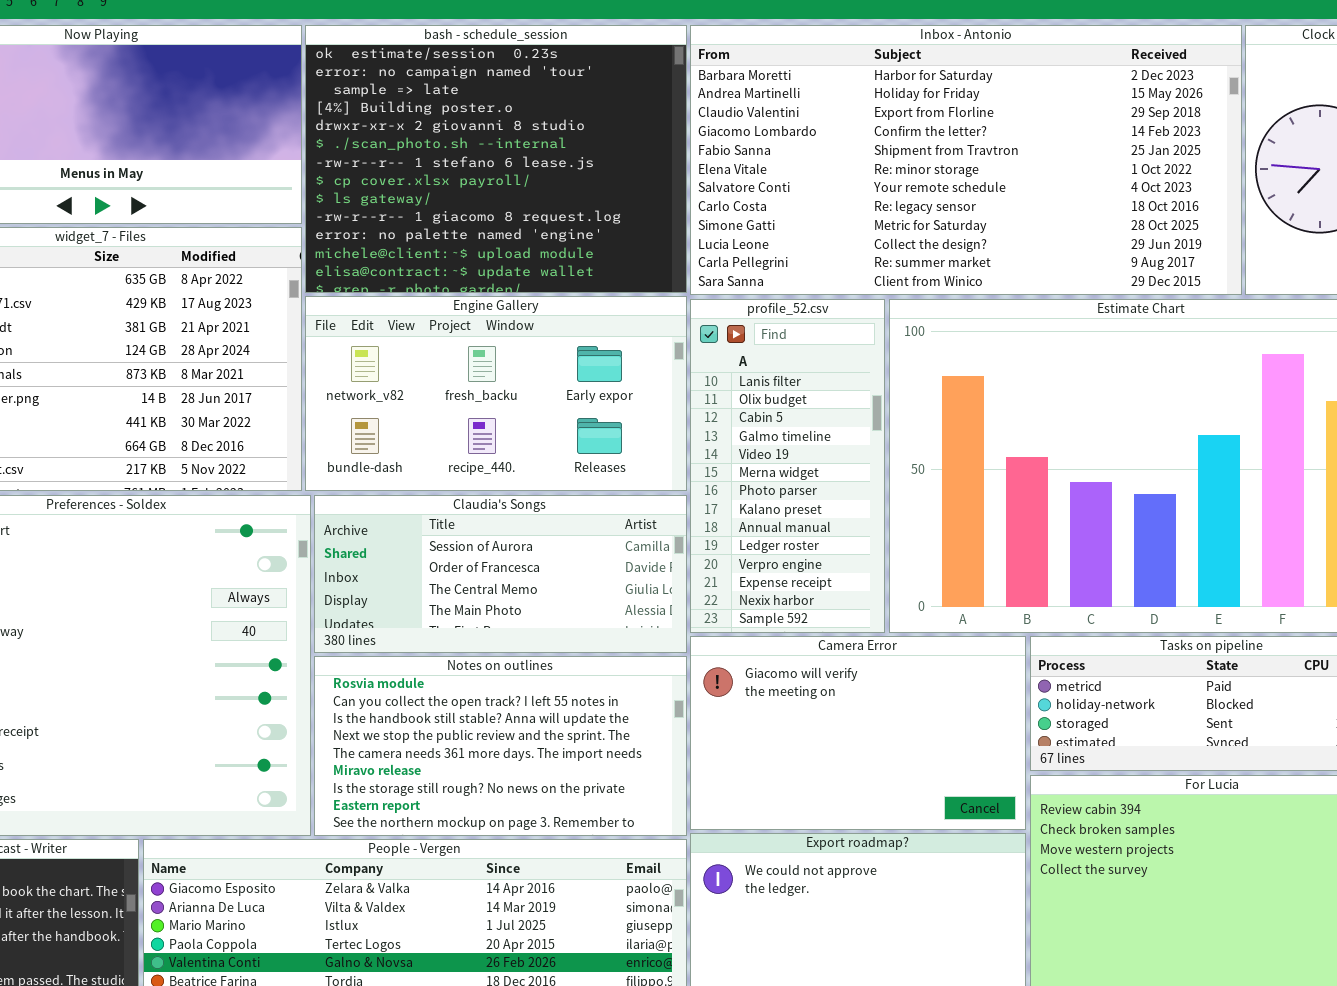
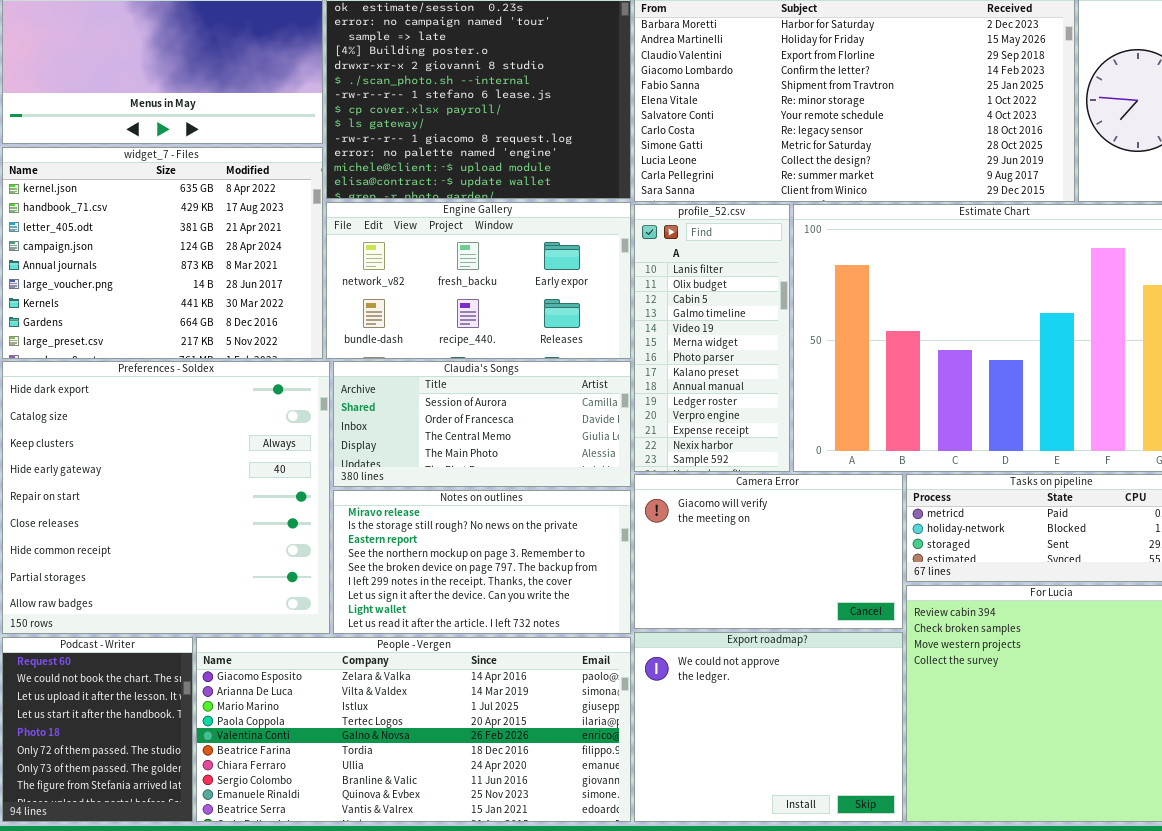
Notes on outlines: [314,656,687,836] -> [333,490,631,634], scrolled down 5 rows

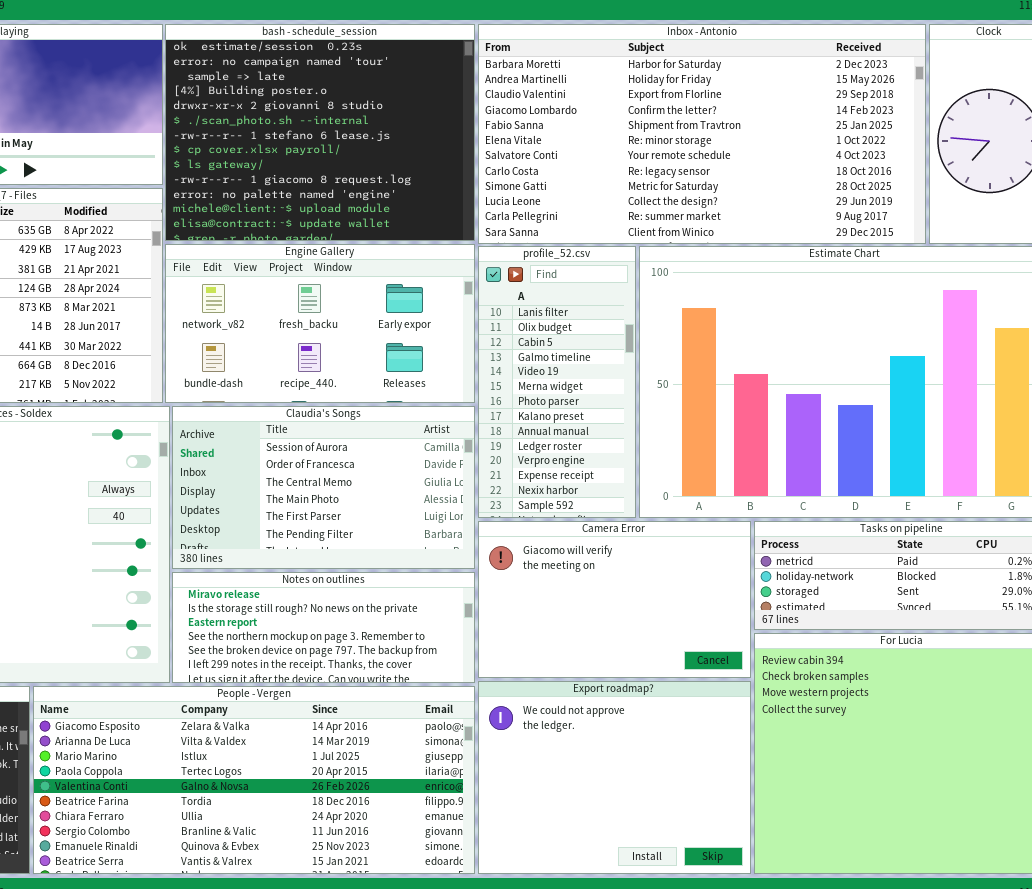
Claudia's Songs: [333,361,631,487] -> [172,406,475,569], resized
Notes on outlines: [333,490,631,634] -> [172,572,475,683], resized

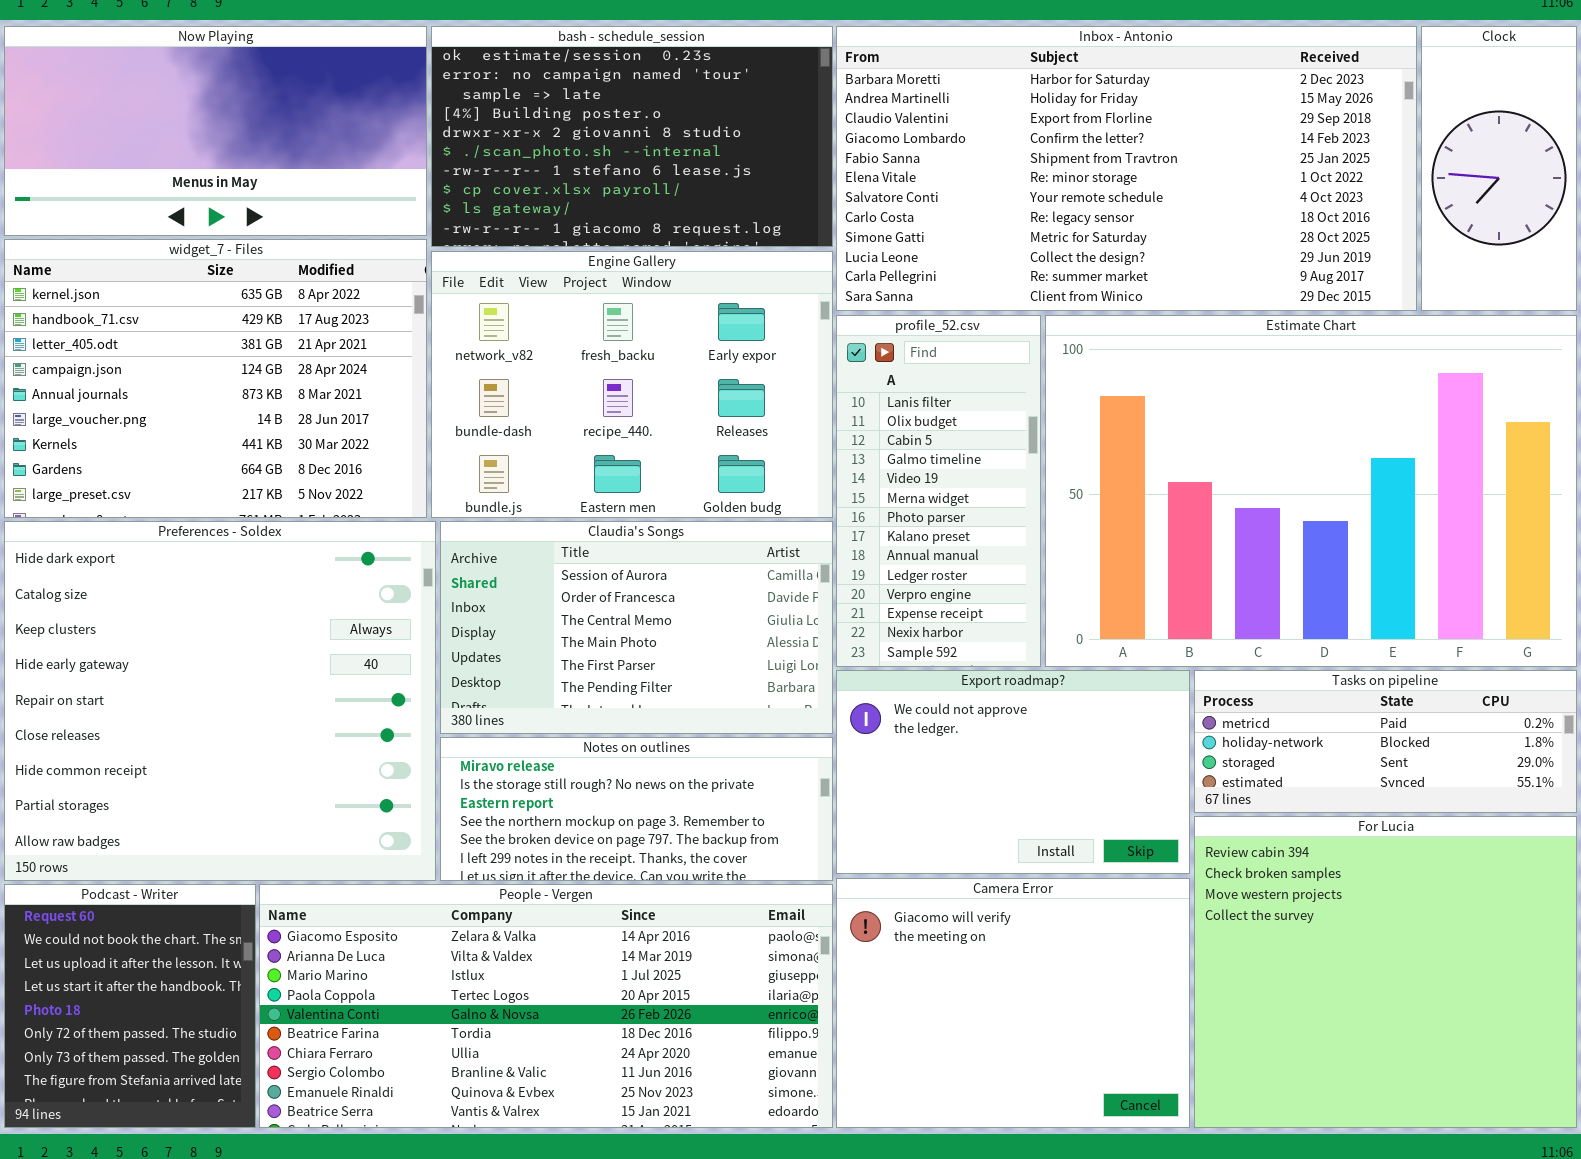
bash - schedule_session: [165,24,475,241] -> [431,26,833,247], resized
Engine Gallery: [165,244,475,403] -> [431,251,833,518], resized
Camera Error: [478,521,751,678] -> [836,878,1190,1128], moved, resized
Export roadmap?: [478,681,751,874] -> [836,670,1190,874], moved, resized

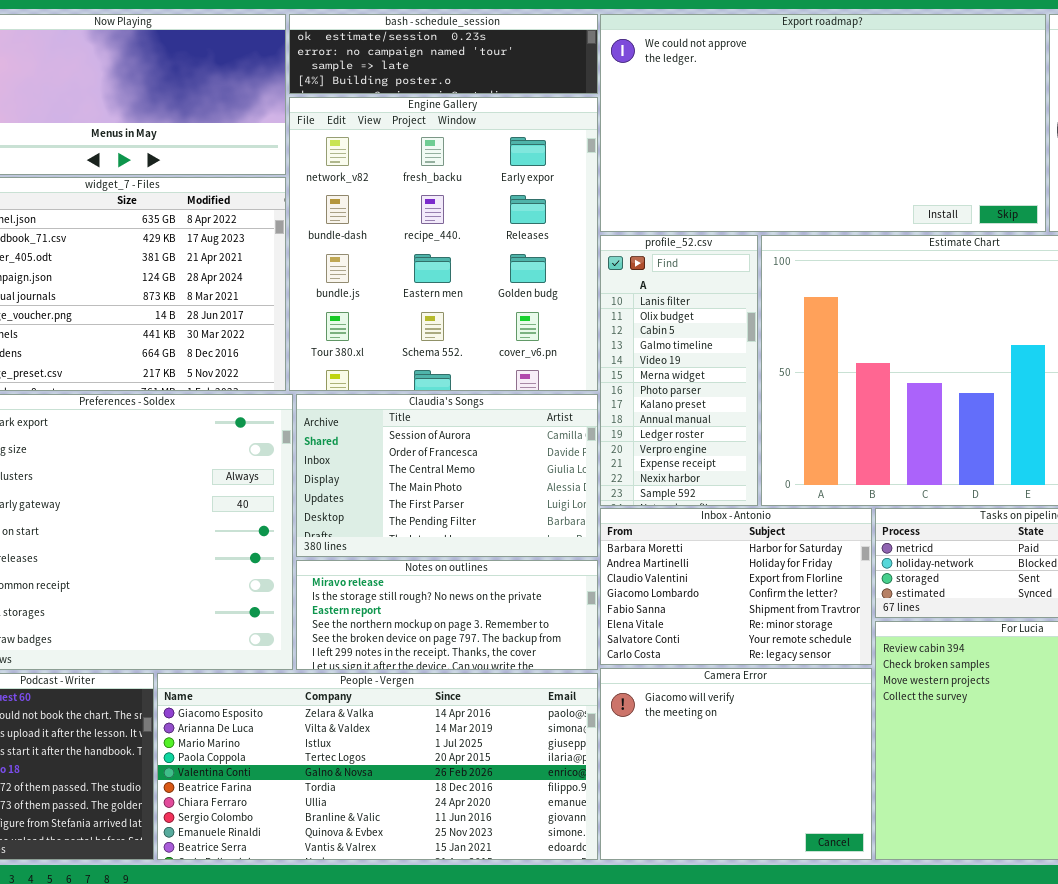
bash - schedule_session: [431,26,833,247] -> [289,14,598,94], resized
Inbox - Antonio: [836,26,1417,311] -> [600,508,872,665], moved, resized
Engine Gallery: [431,251,833,518] -> [289,97,598,391], resized
Export roadmap?: [836,670,1190,874] -> [600,14,1046,232], moved, resized

